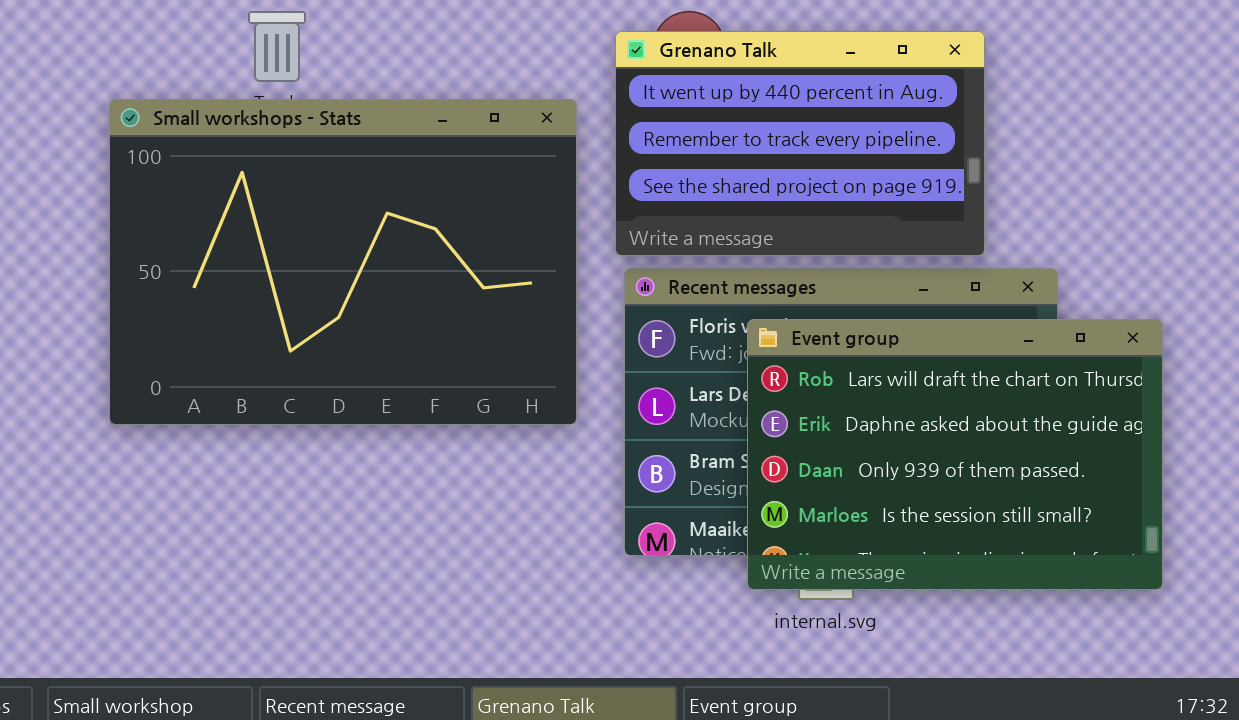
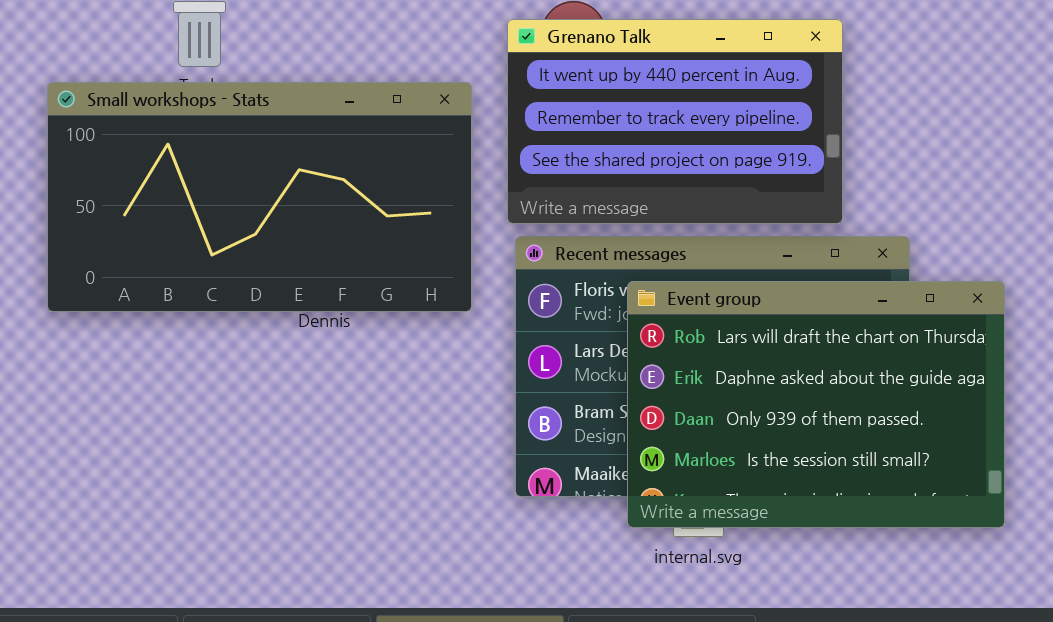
Small workshops - Stats: [109,99,577,425] -> [47,82,472,312], resized

